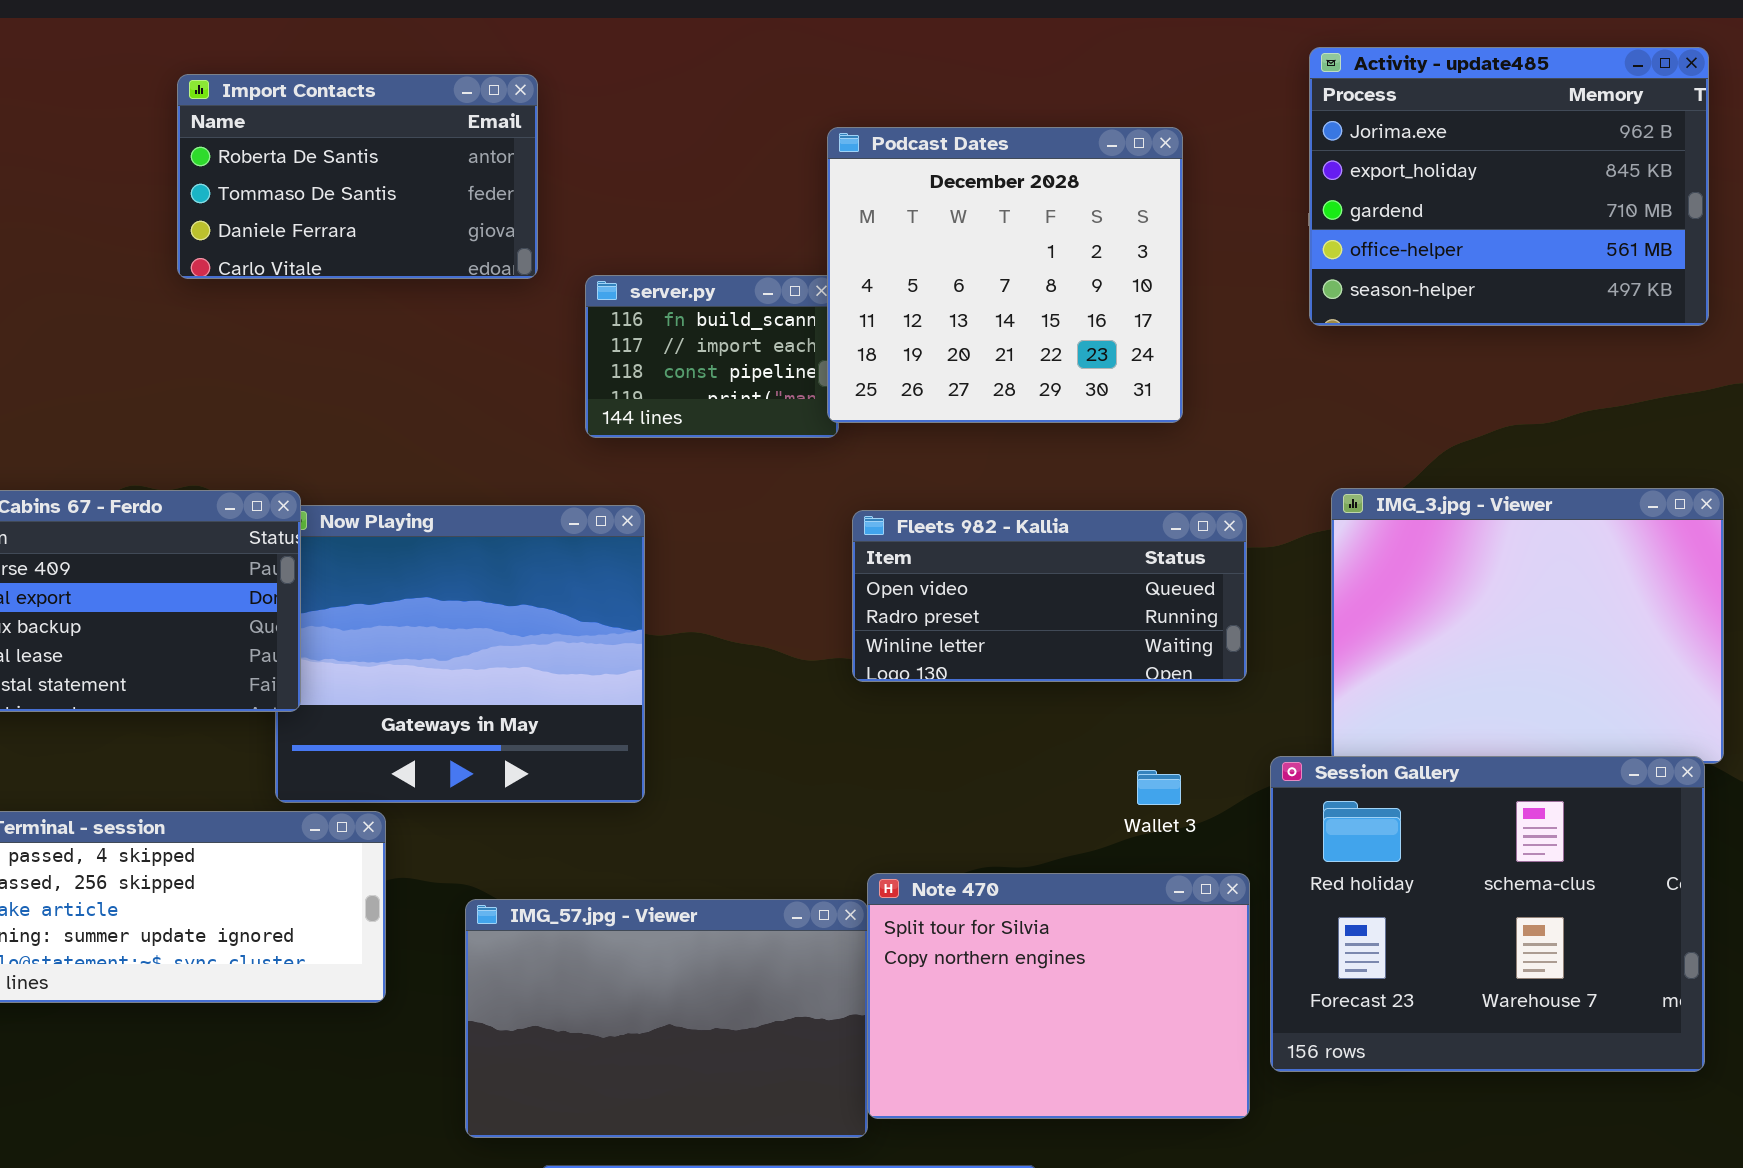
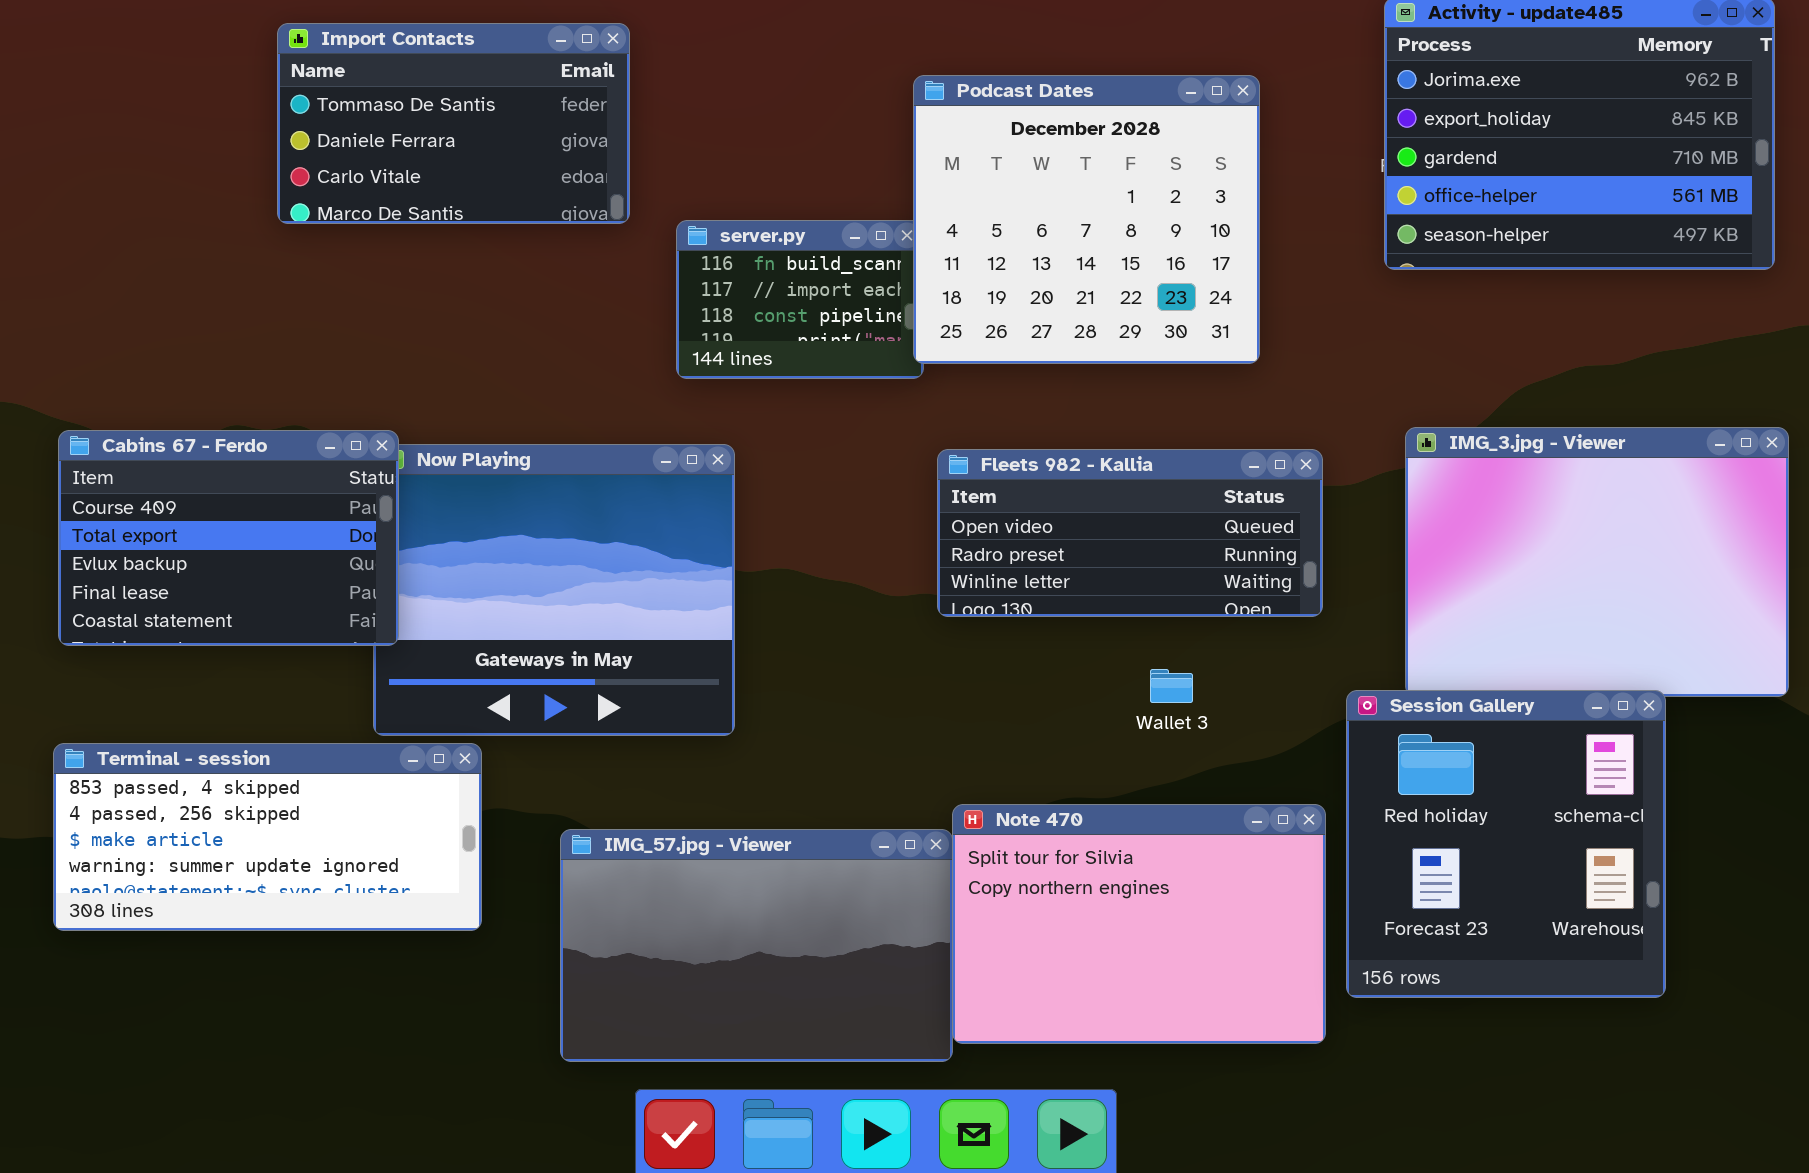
Import Contacts: [177,74,538,279] -> [277,23,630,224], scrolled down 1 row
Session Gallery: [1270,756,1705,1072] -> [1346,690,1666,998], resized
Wallet 3: [1137,770,1181,805] -> [1150,669,1193,703], moved

